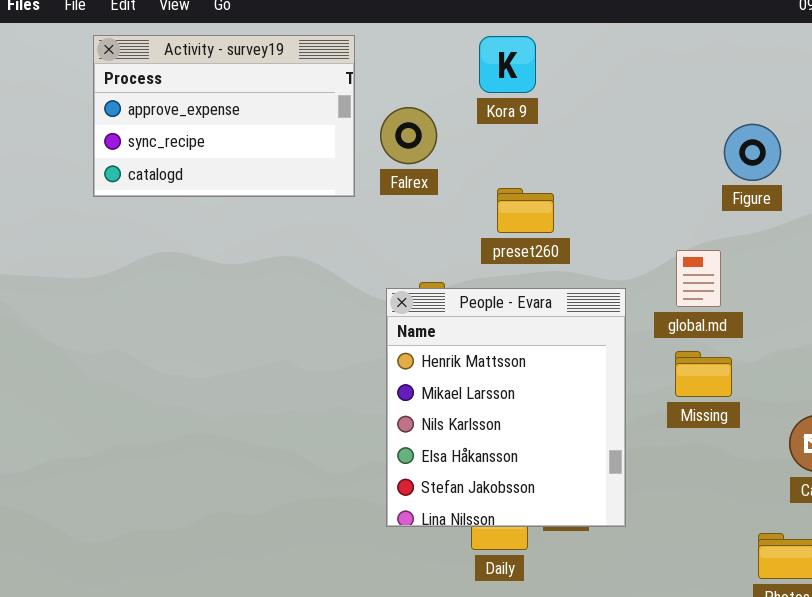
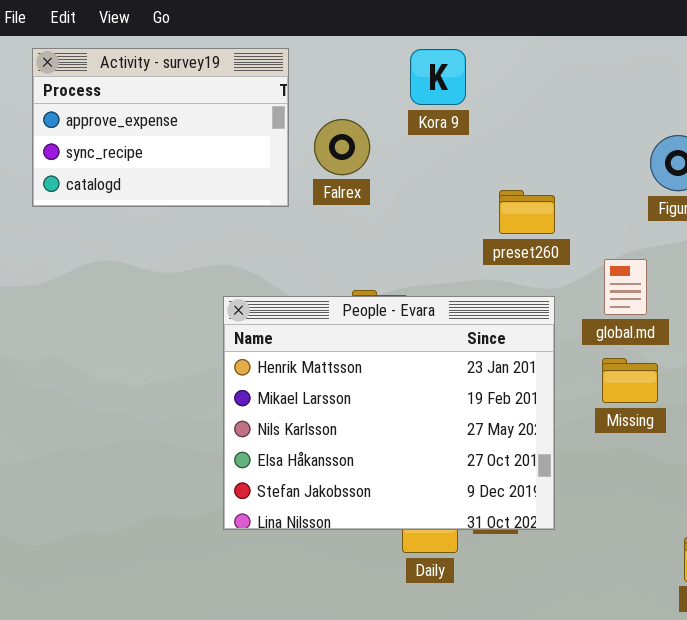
preset260: [497,188,554,233] -> [499,190,555,234], moved
People - Evara: [386,288,626,527] -> [223,296,555,530], resized

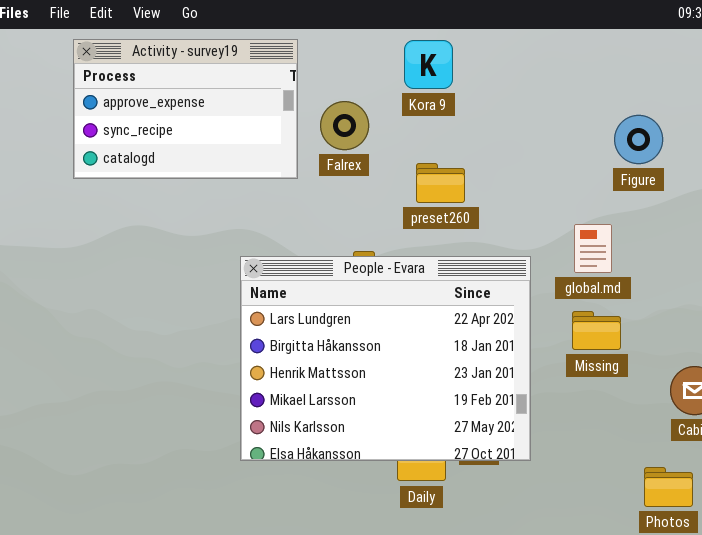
preset260: [499,190,555,234] -> [416,163,465,203], moved
People - Evara: [223,296,555,530] -> [240,256,531,461], scrolled up 2 rows

